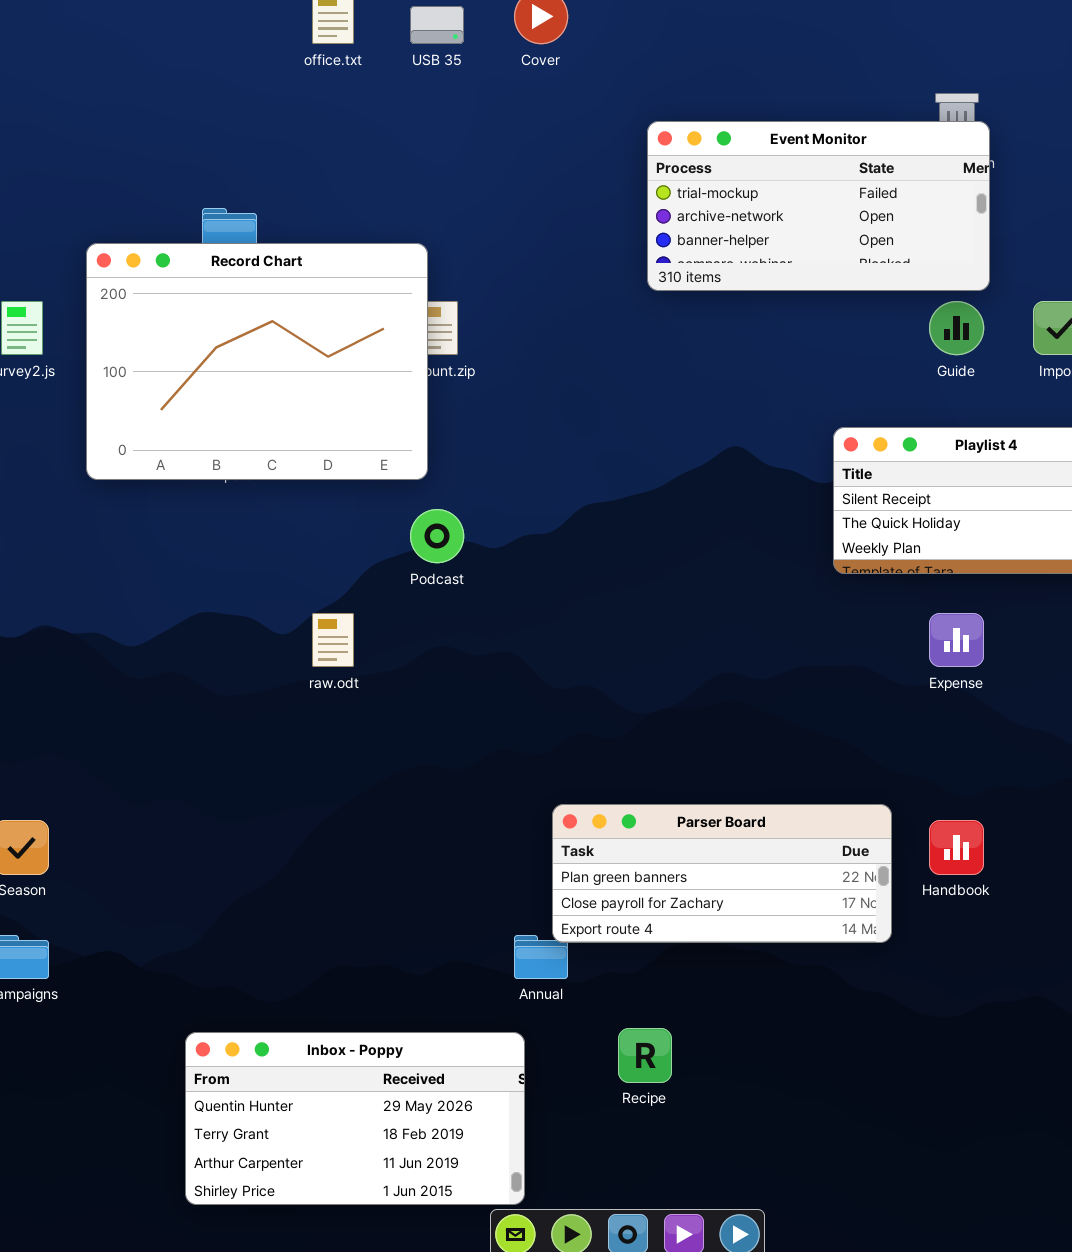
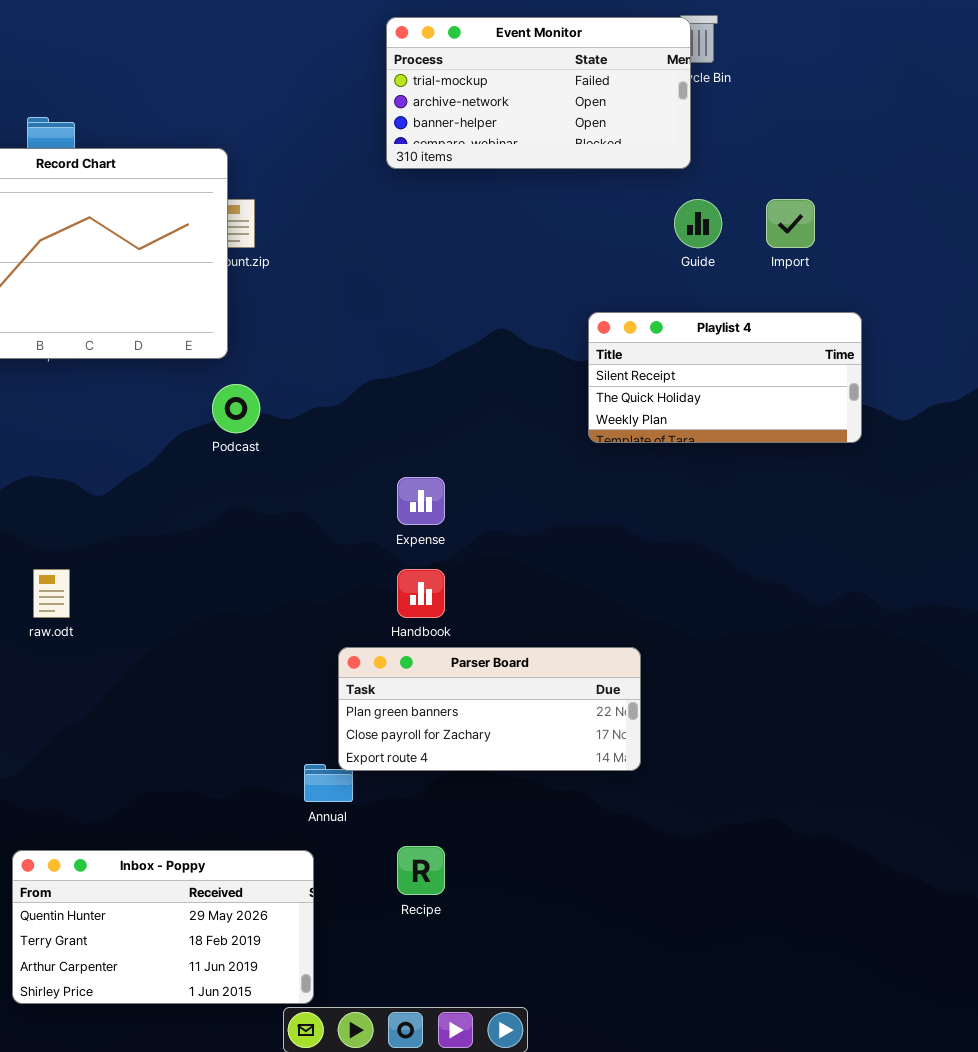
Event Monitor: [647,121,990,291] -> [386,17,691,169], moved
raw.odt: [312,613,354,667] -> [33,569,70,618], moved
Expense: [929,613,984,667] -> [397,477,445,525], moved
Handbook: [929,820,984,875] -> [397,569,445,618], moved

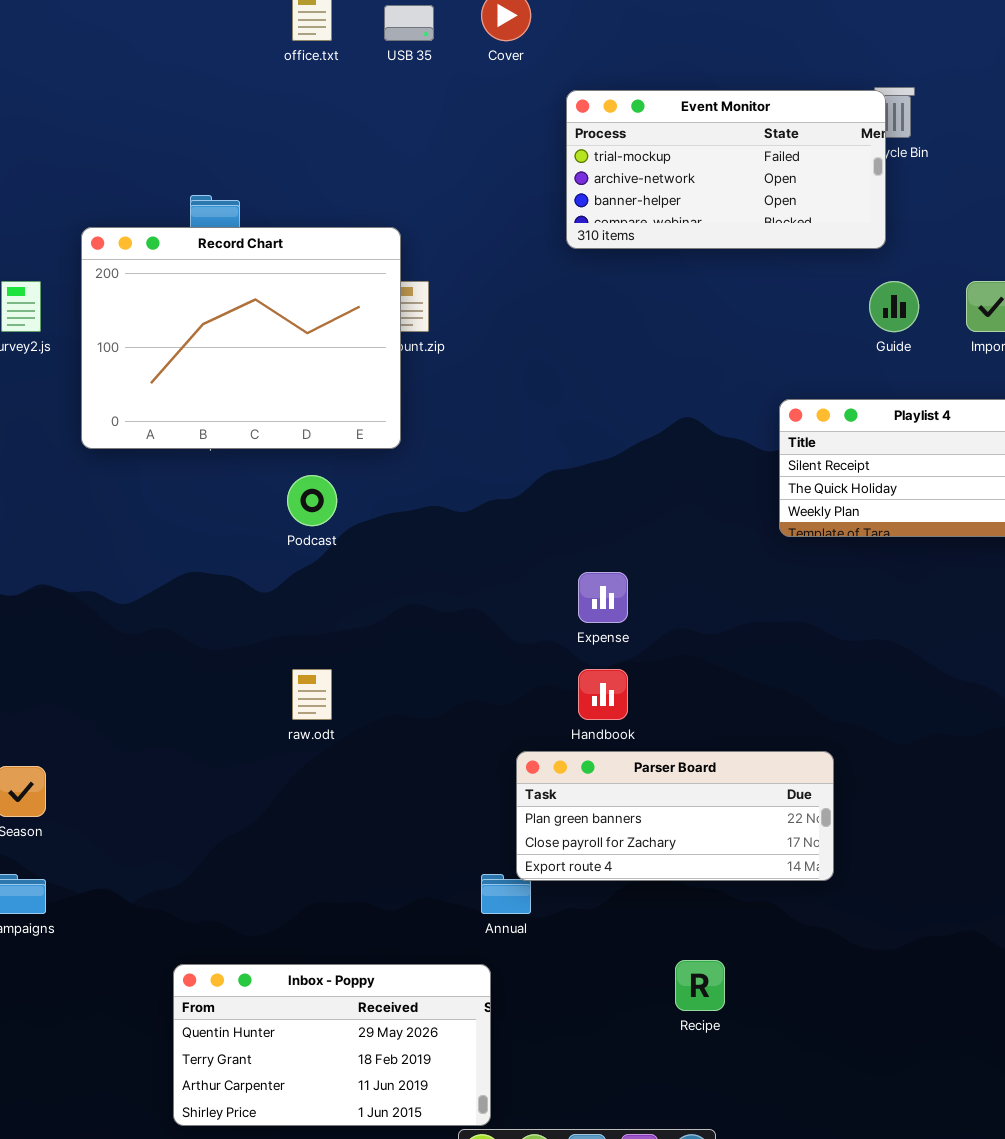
Podcast: [212,384,260,433] -> [287,475,337,526], moved
raw.odt: [33,569,70,618] -> [292,669,332,720], moved
Recipe: [397,846,445,895] -> [675,960,725,1011], moved

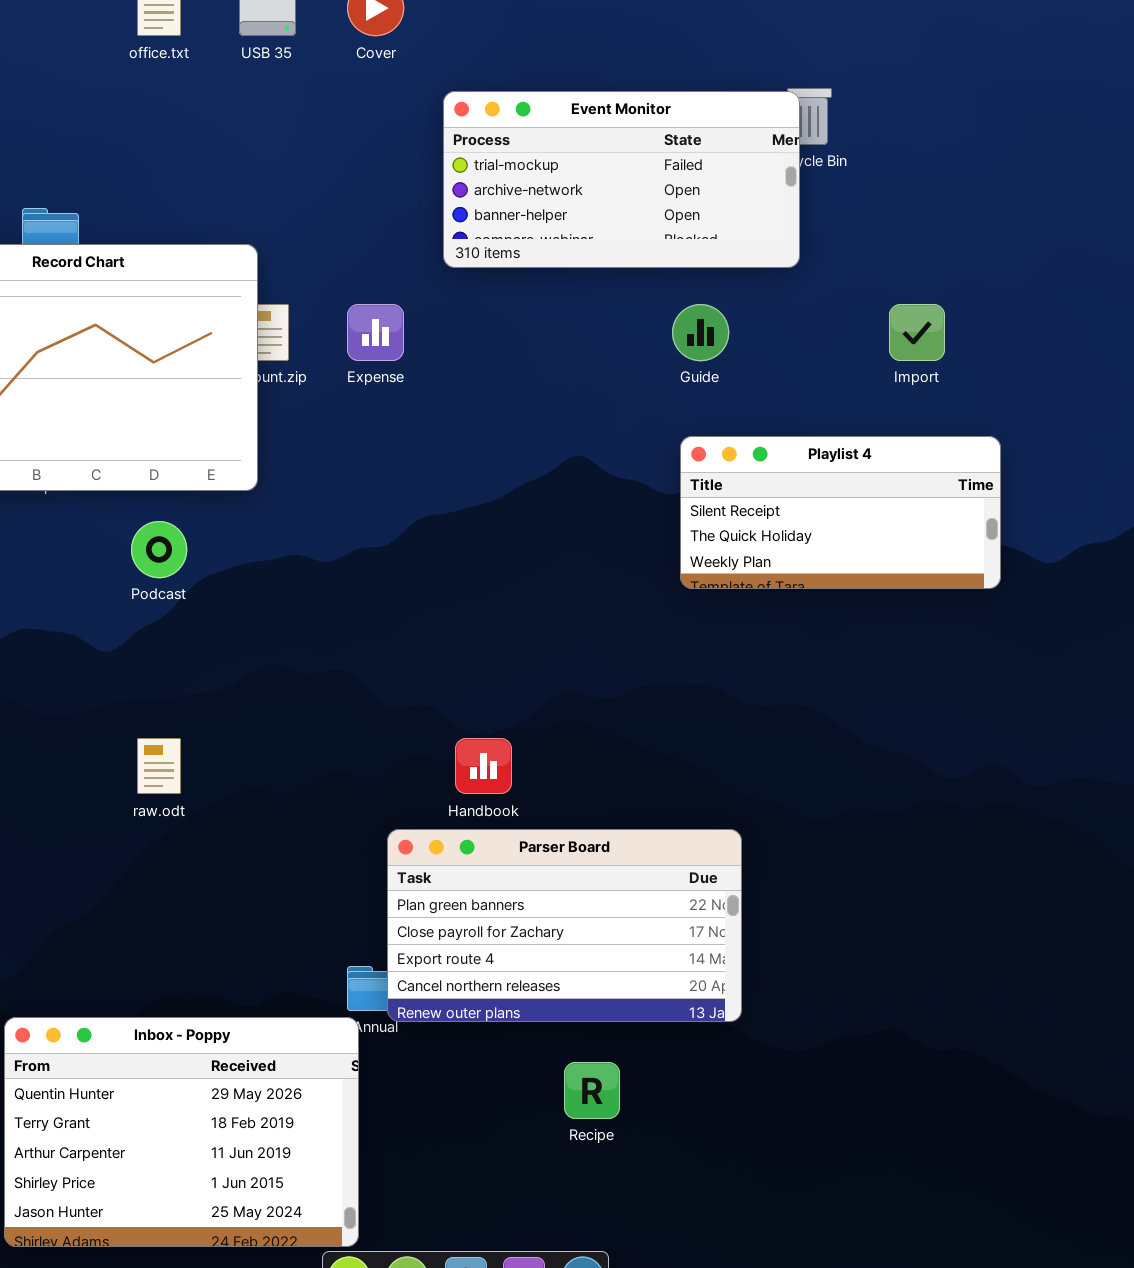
Guide: [869,281,919,332] -> [672,304,729,361], moved
Expense: [578,572,628,623] -> [347,304,404,361], moved
Parser Board: [516,751,834,881] -> [387,829,742,1022], resized
Inbox - Poppy: [173,964,491,1126] -> [4,1017,359,1247], resized

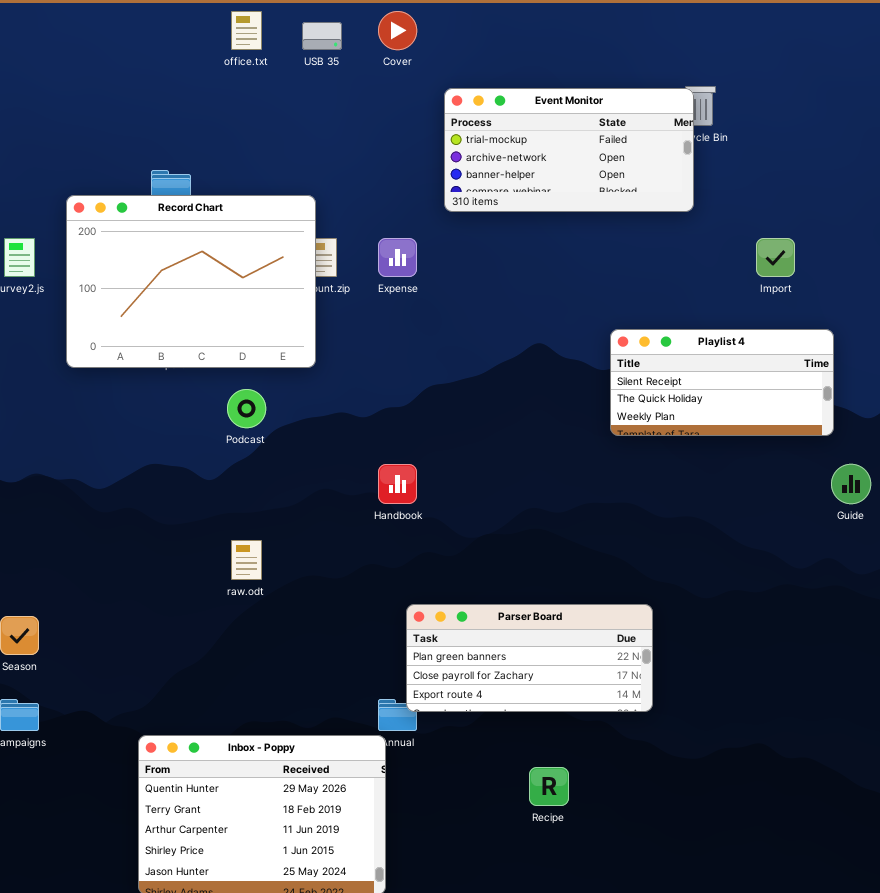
Guide: [672,304,729,361] -> [831,464,871,504], moved
Handbook: [455,738,512,794] -> [378,464,417,504], moved
Parser Board: [387,829,742,1022] -> [406,604,653,712], resized

